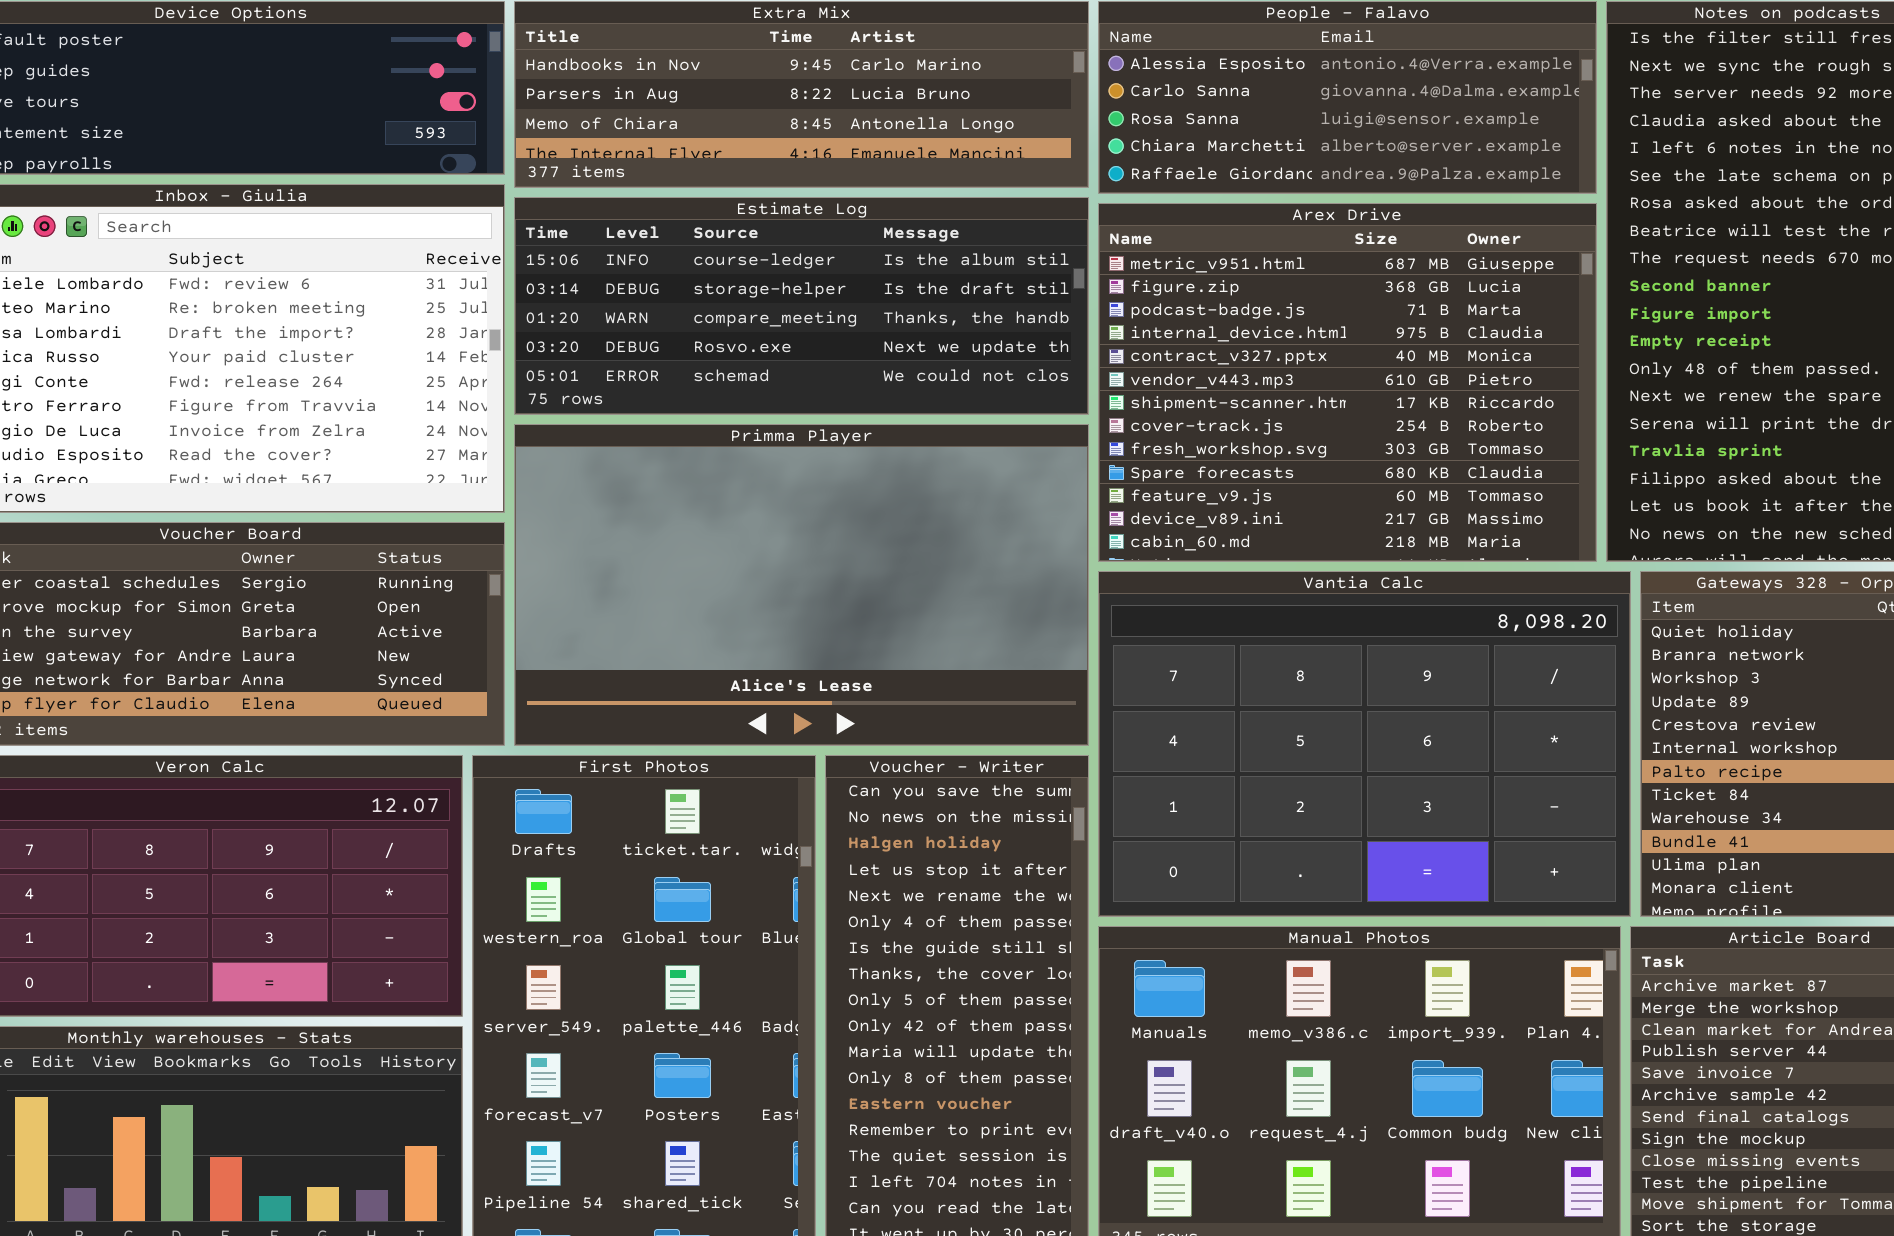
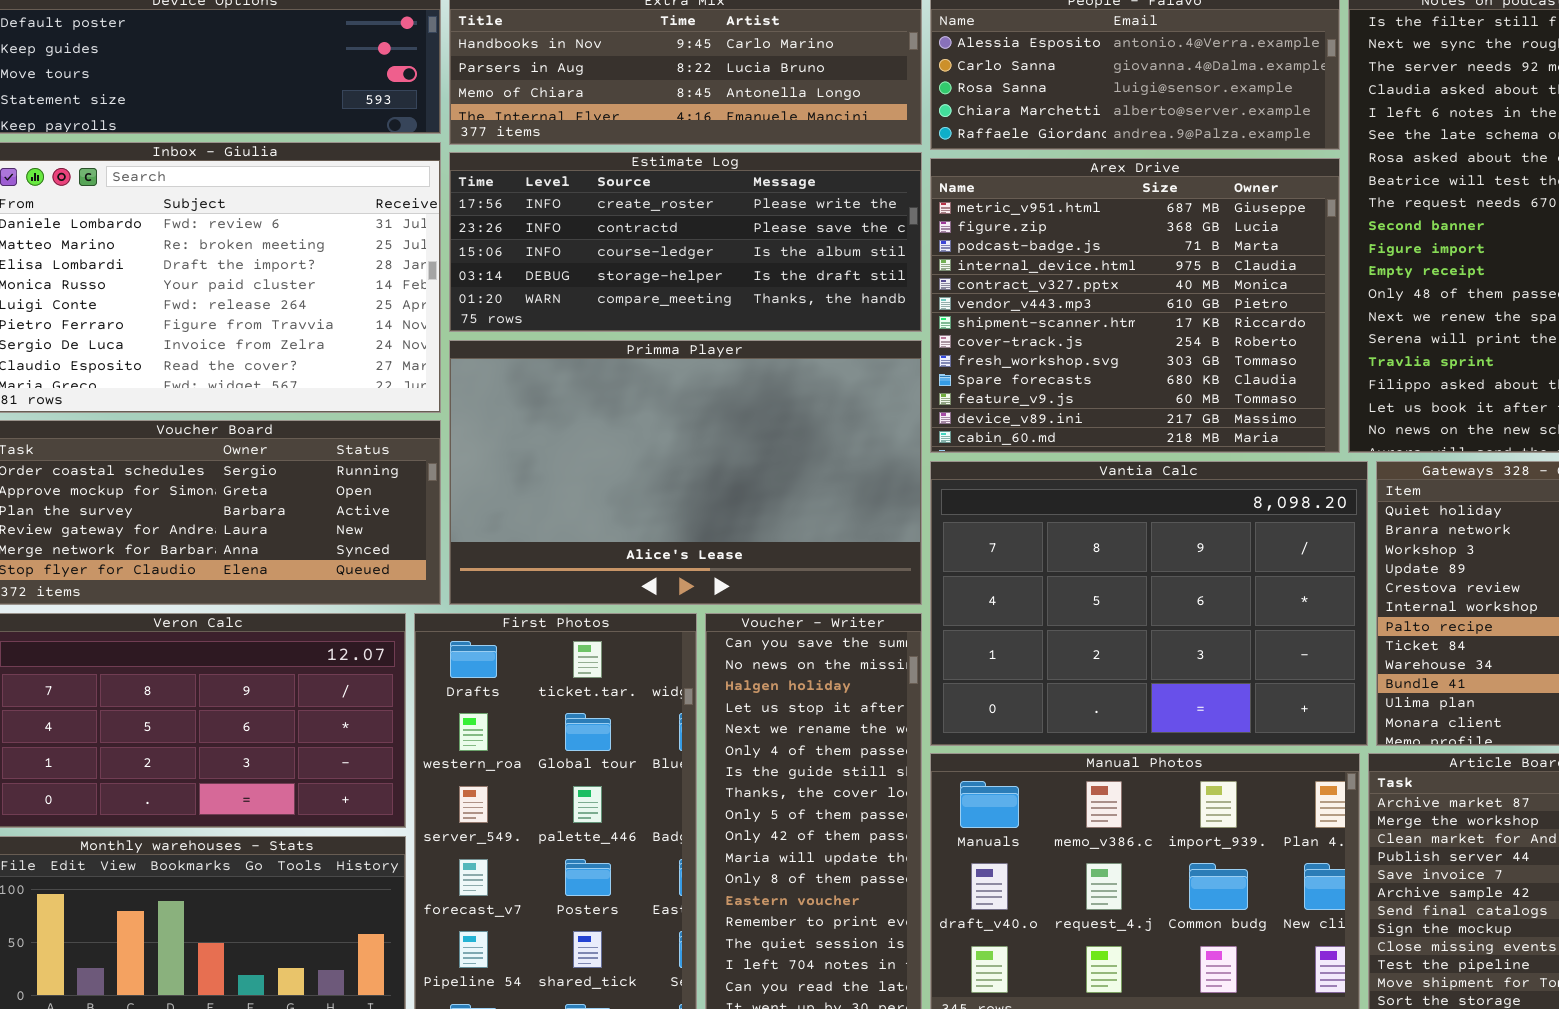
Estimate Log: [514,197,1089,415] -> [449,152,922,332], scrolled up 2 rows

